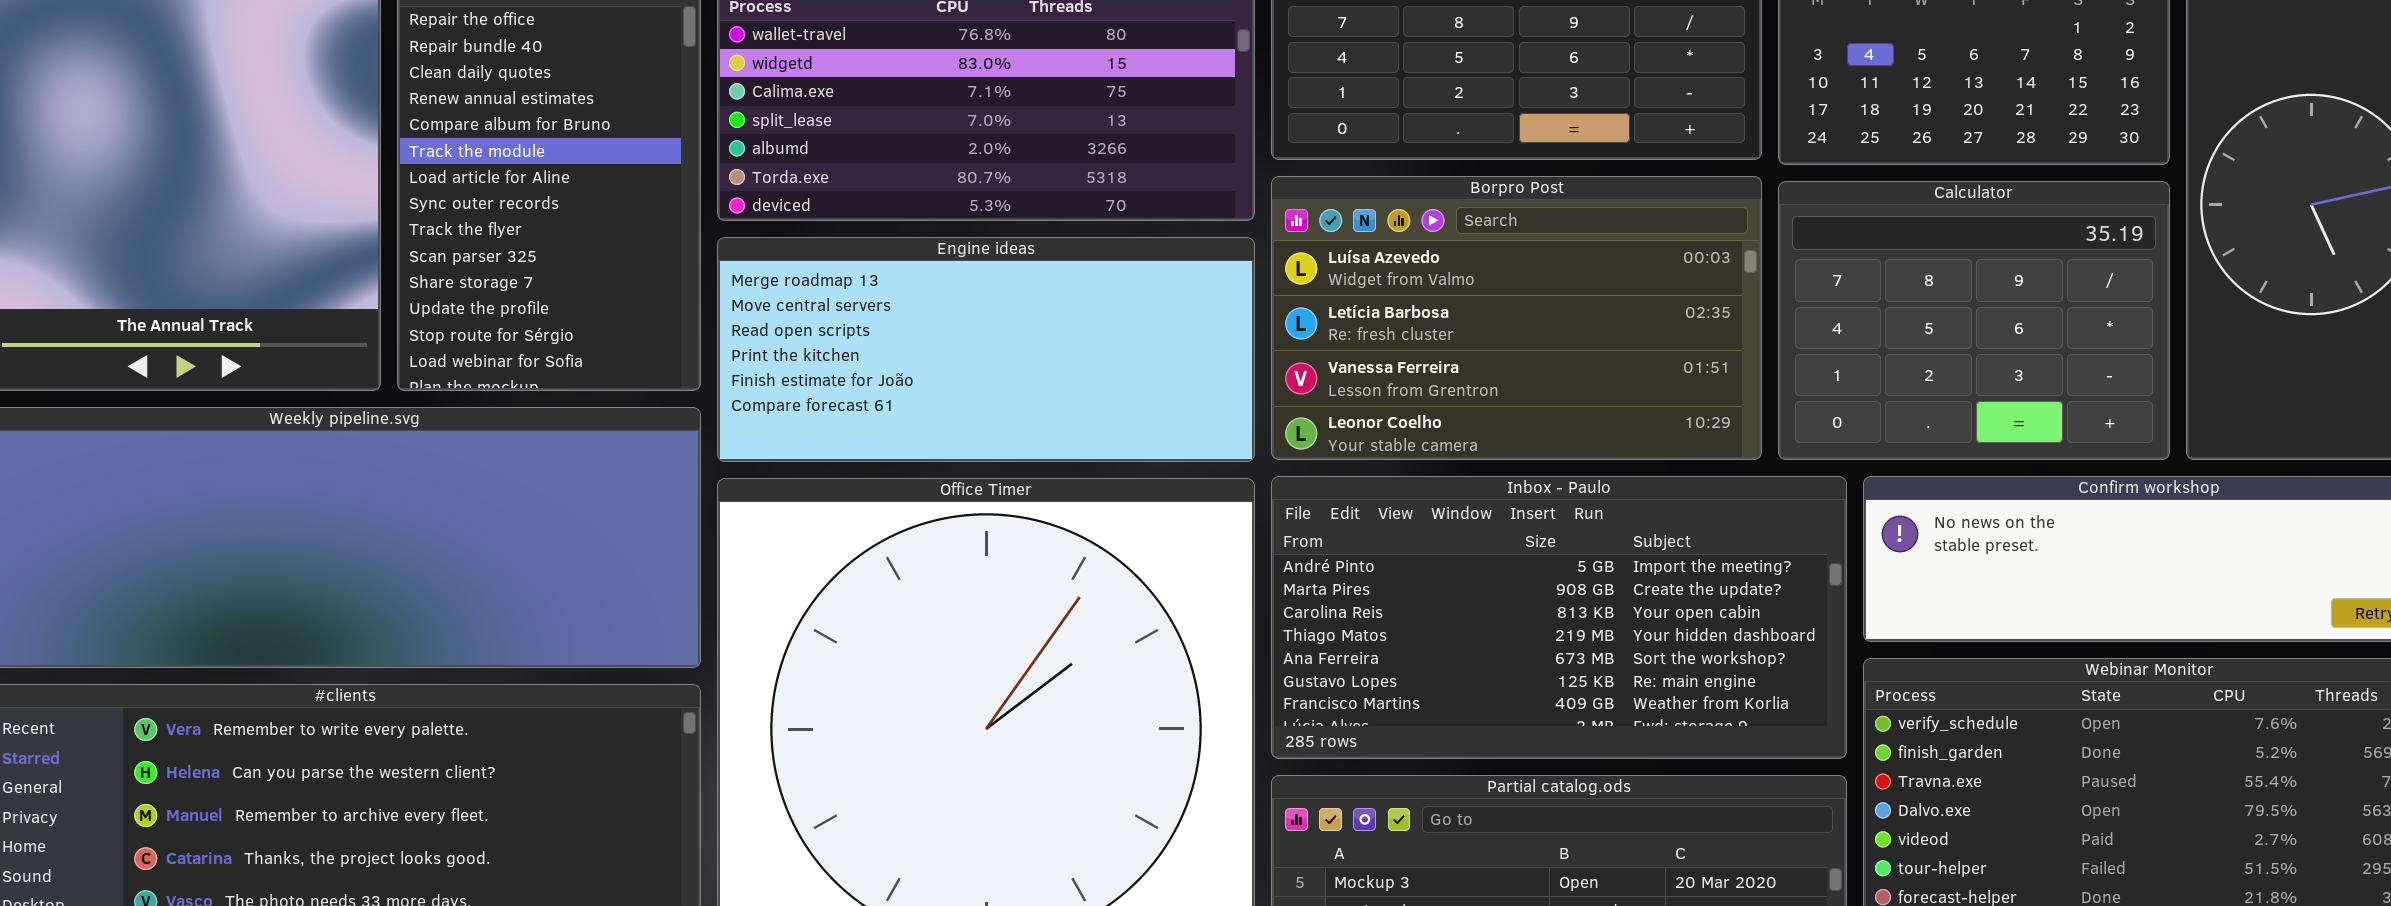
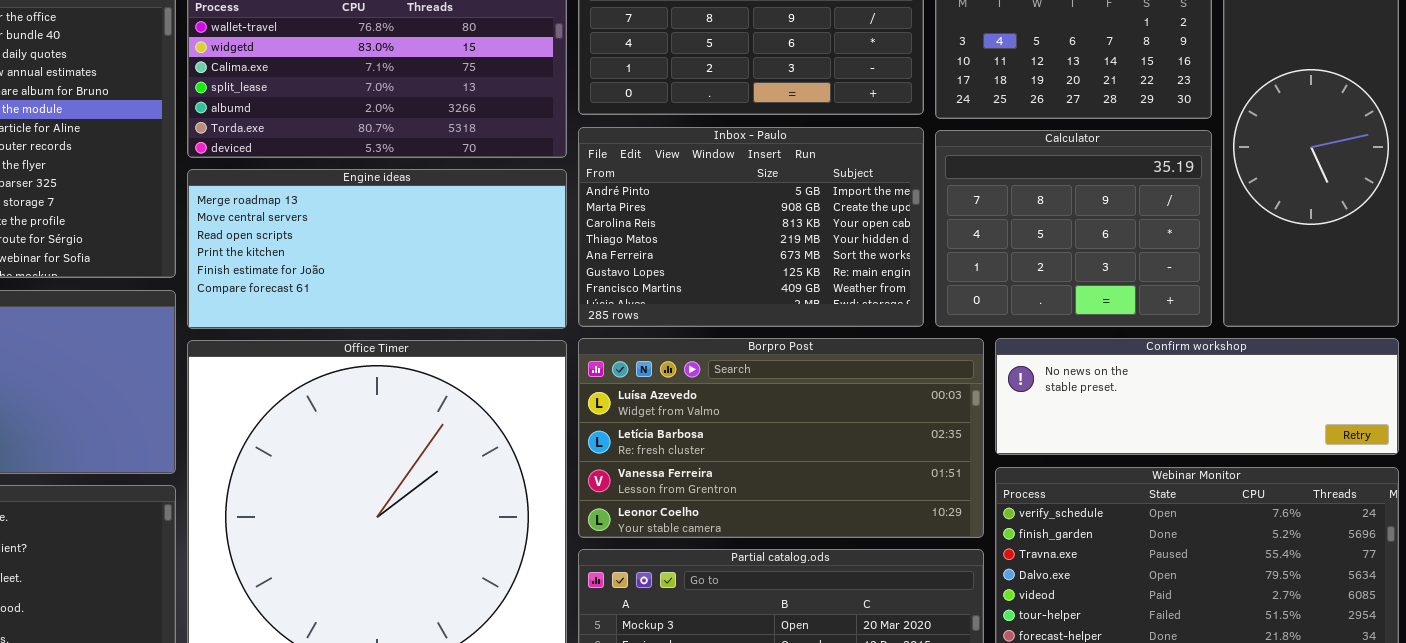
Borpro Post: [1271,176,1762,460] -> [578,338,984,538], moved, resized
Inbox - Paulo: [1271,476,1847,759] -> [578,127,924,327], moved, resized

